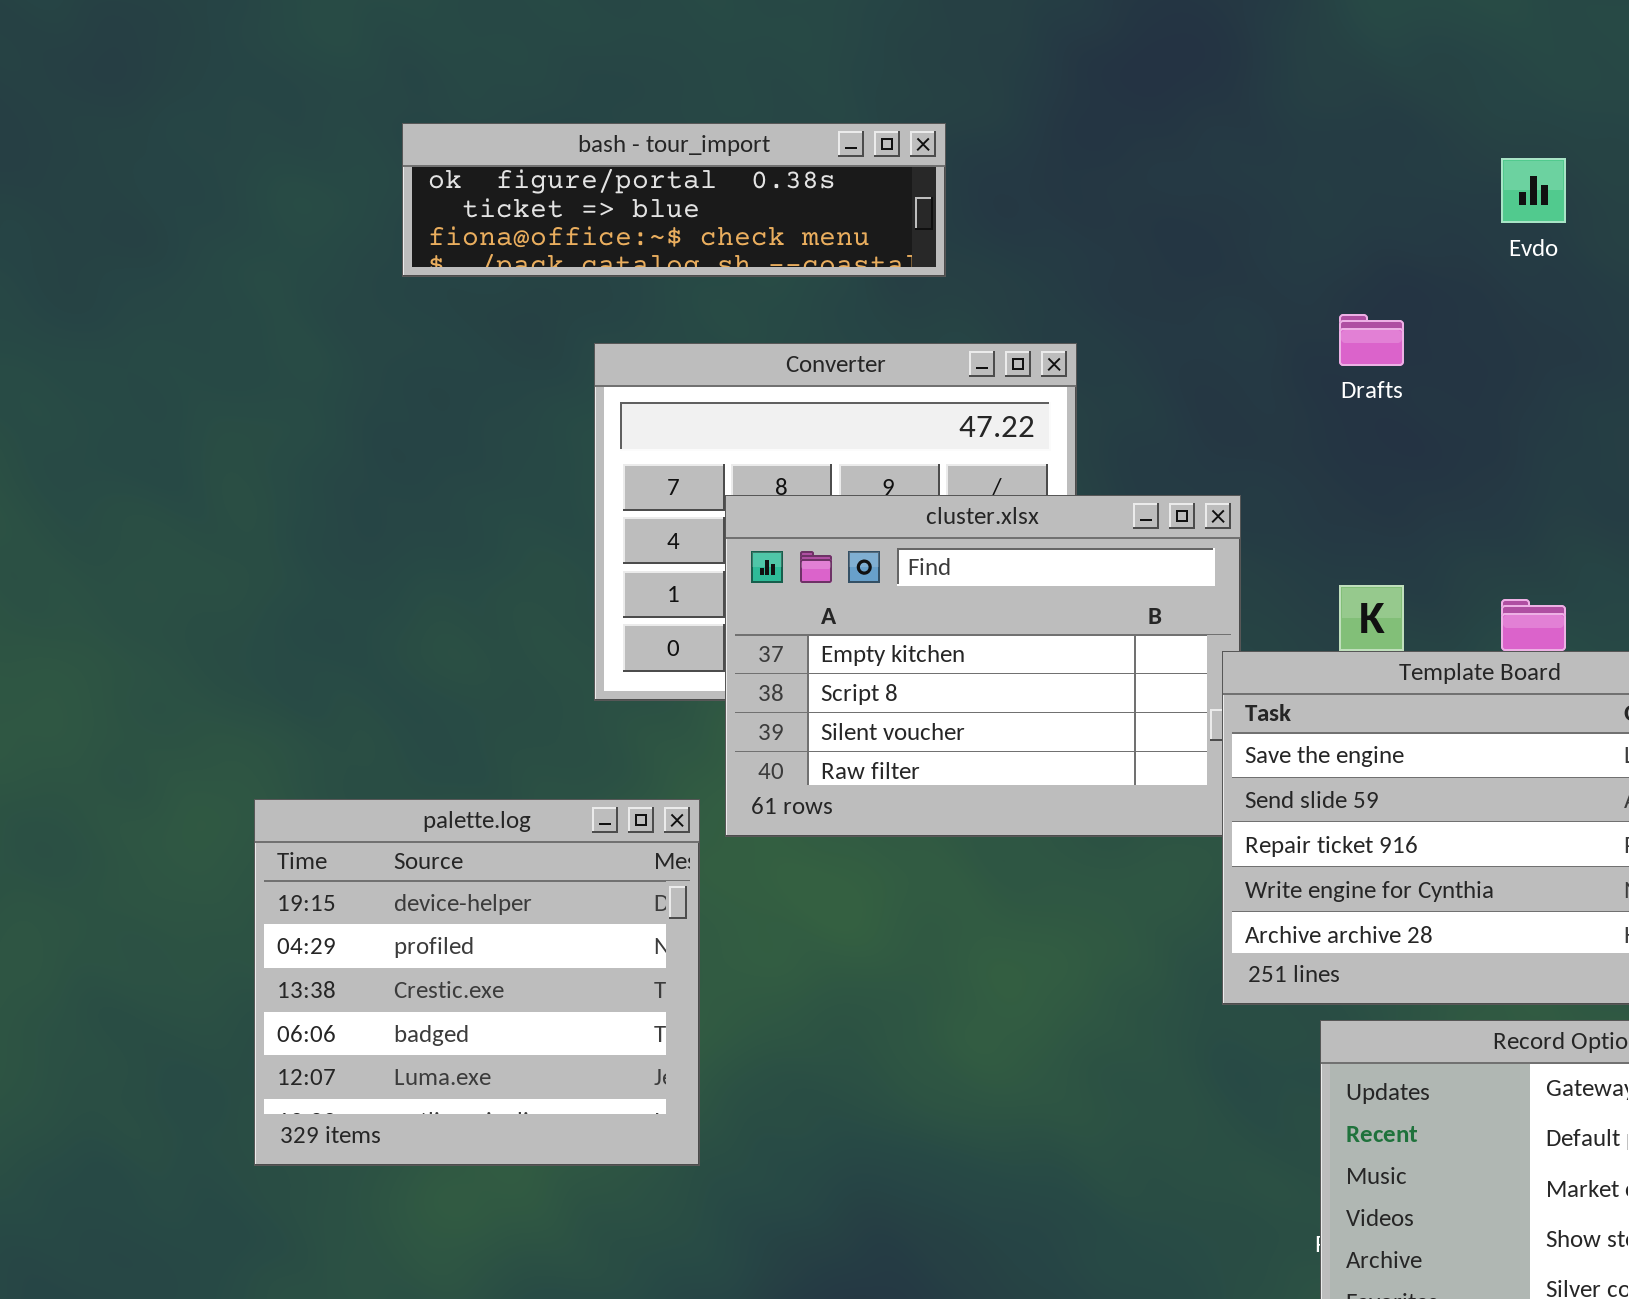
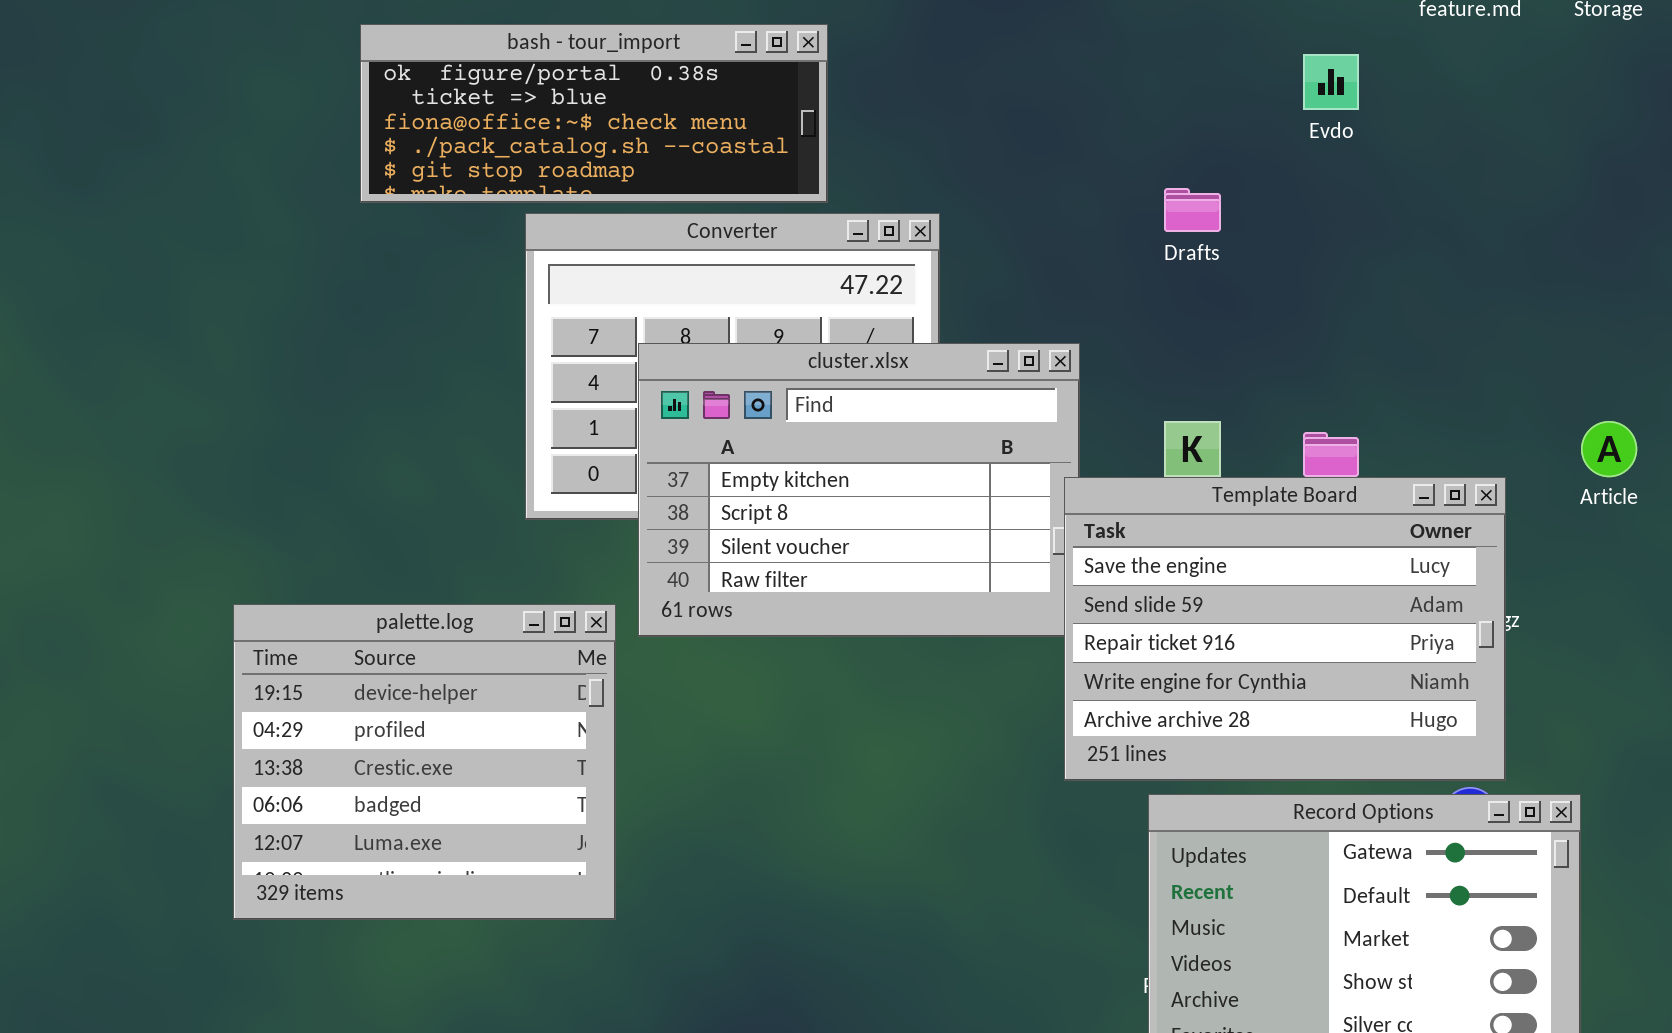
bash - tour_import: [402,123,946,277] -> [360,24,828,203], resized

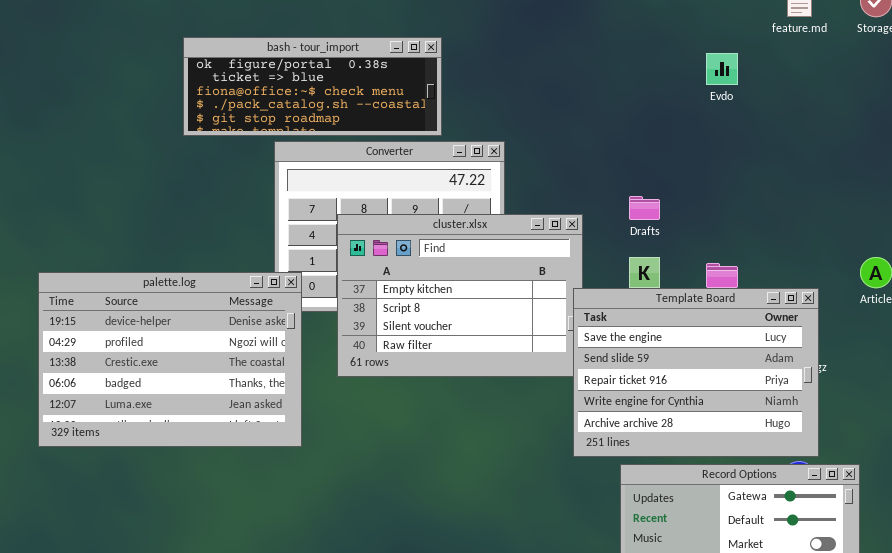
Drafts: [1164,188,1221,232] -> [629,196,660,220], moved
palette.log: [233,604,616,920] -> [38,272,302,447], moved, resized

